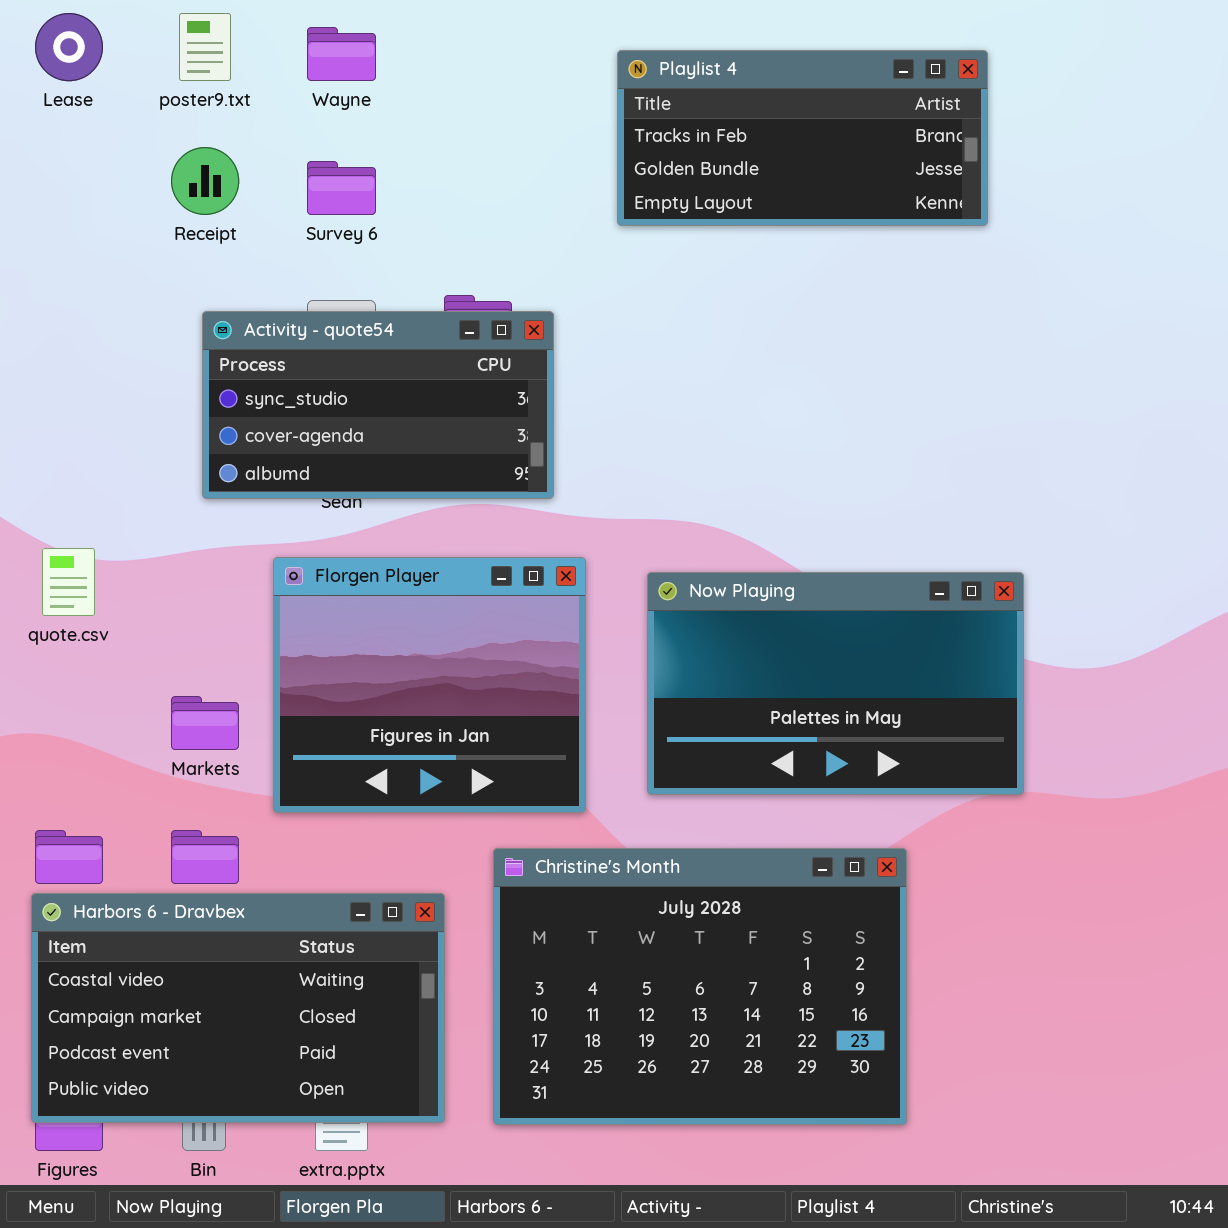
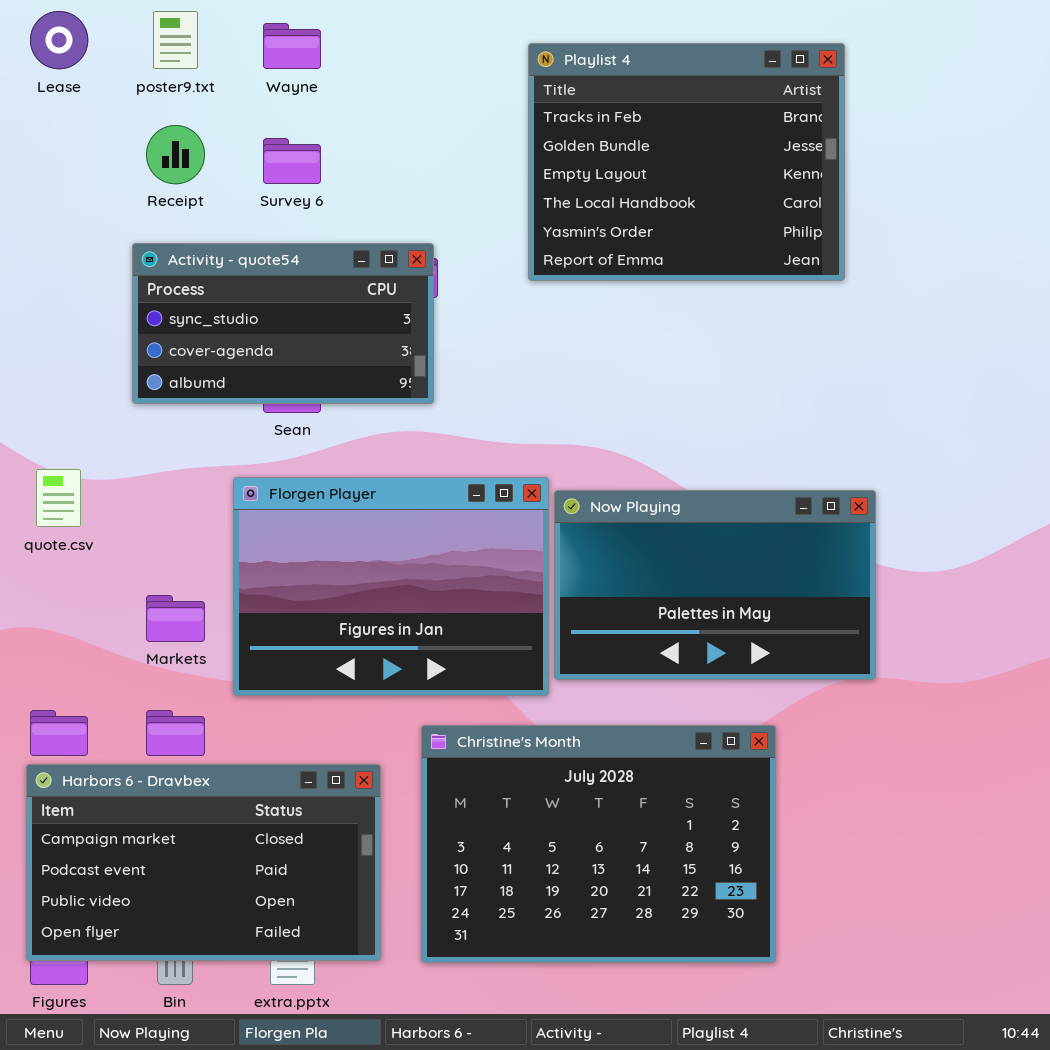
Playlist 4: [617,50,988,226] -> [528,43,845,281], resized
Activity - quote54: [202,311,554,499] -> [132,243,434,404], moved
Florgen Player: [273,557,586,813] -> [233,477,549,696], resized
Harbors 6 - Dravbex: [31,893,445,1123] -> [26,764,381,961], scrolled down 1 row

